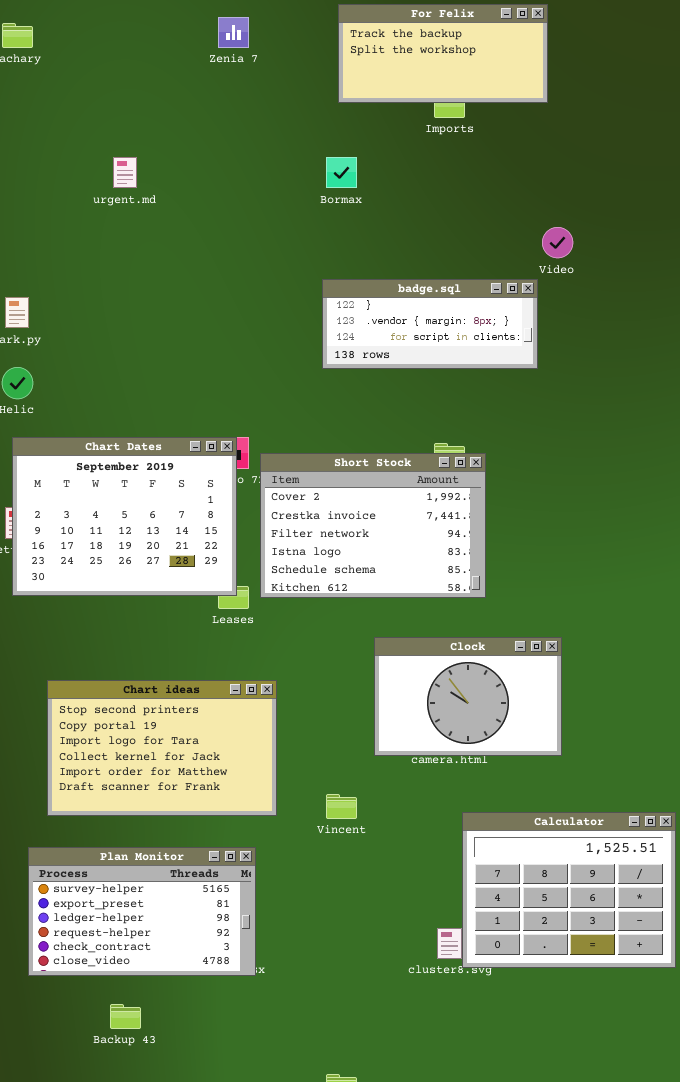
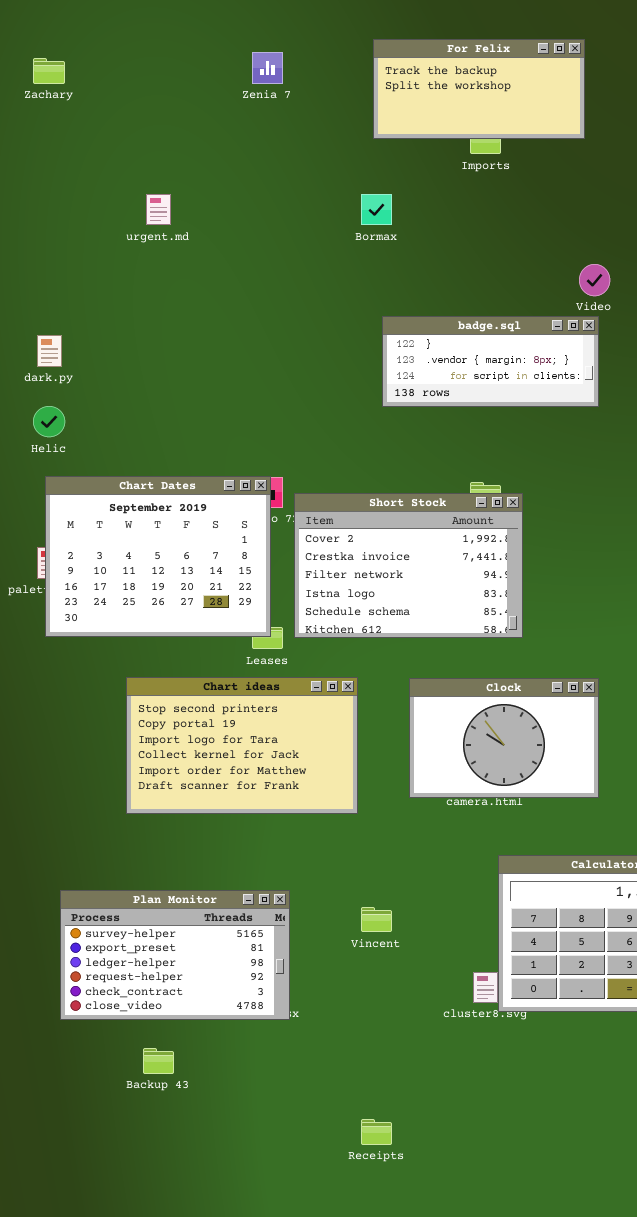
badge.sql: [322,279,538,369] -> [382,316,599,407], moved
Chart ideas: [47,680,277,816] -> [126,677,358,814], moved
Vincent: [326,794,357,819] -> [361,907,392,932], moved

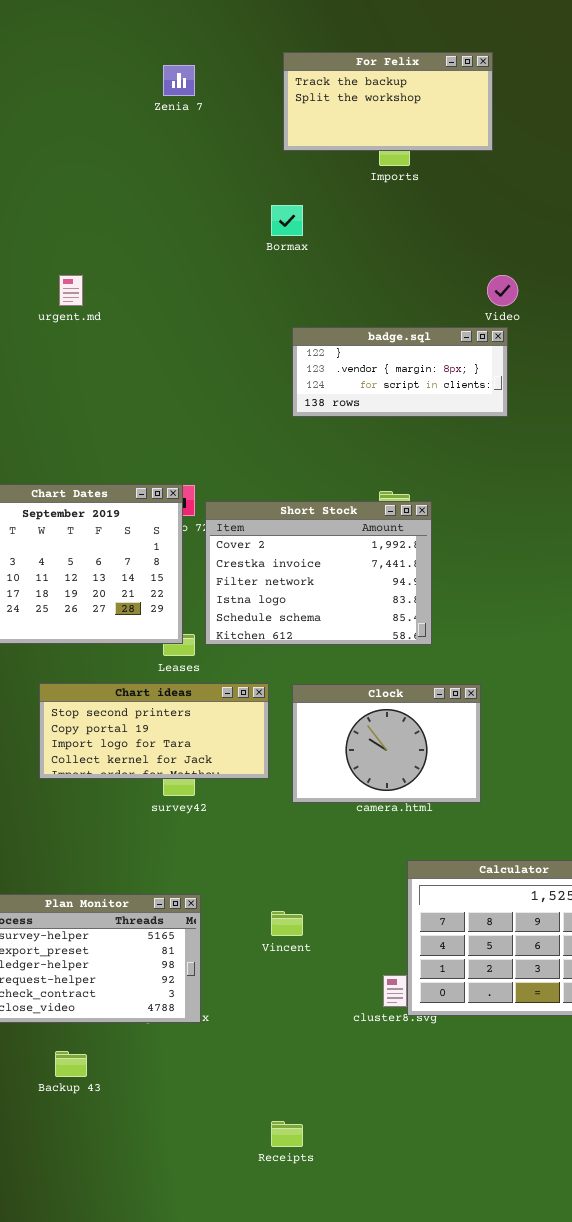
urgent.md: [146,194,171,225] -> [59,275,83,306], moved
Chart ideas: [126,677,358,814] -> [39,683,269,779], resized
Clock: [409,678,599,798] -> [292,684,481,803], moved

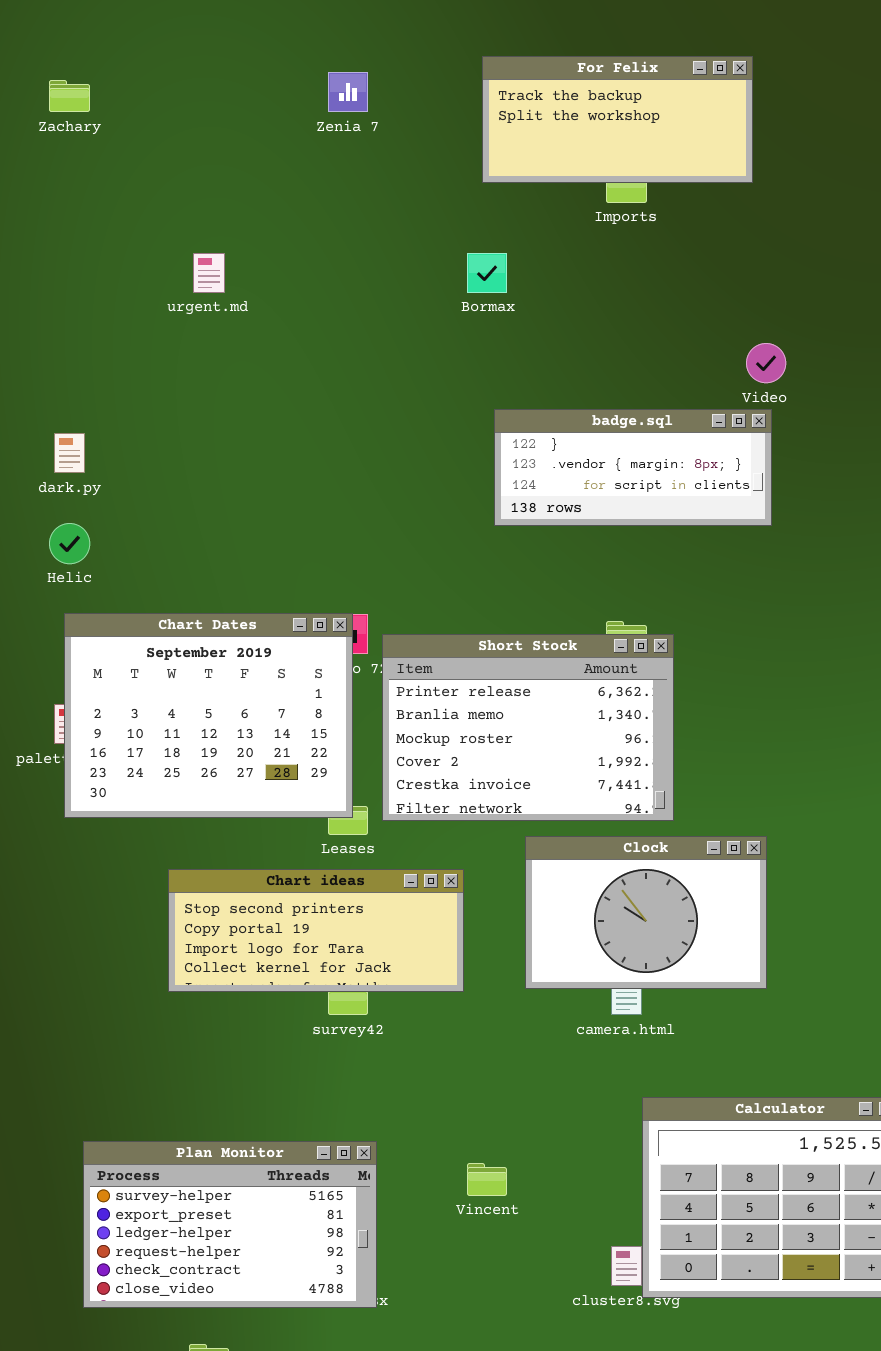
urgent.md: [59,275,83,306] -> [193,253,225,293], moved
Short Stock: [205,501,432,645] -> [382,634,674,821], scrolled up 3 rows
Clock: [292,684,481,803] -> [525,836,767,989], moved

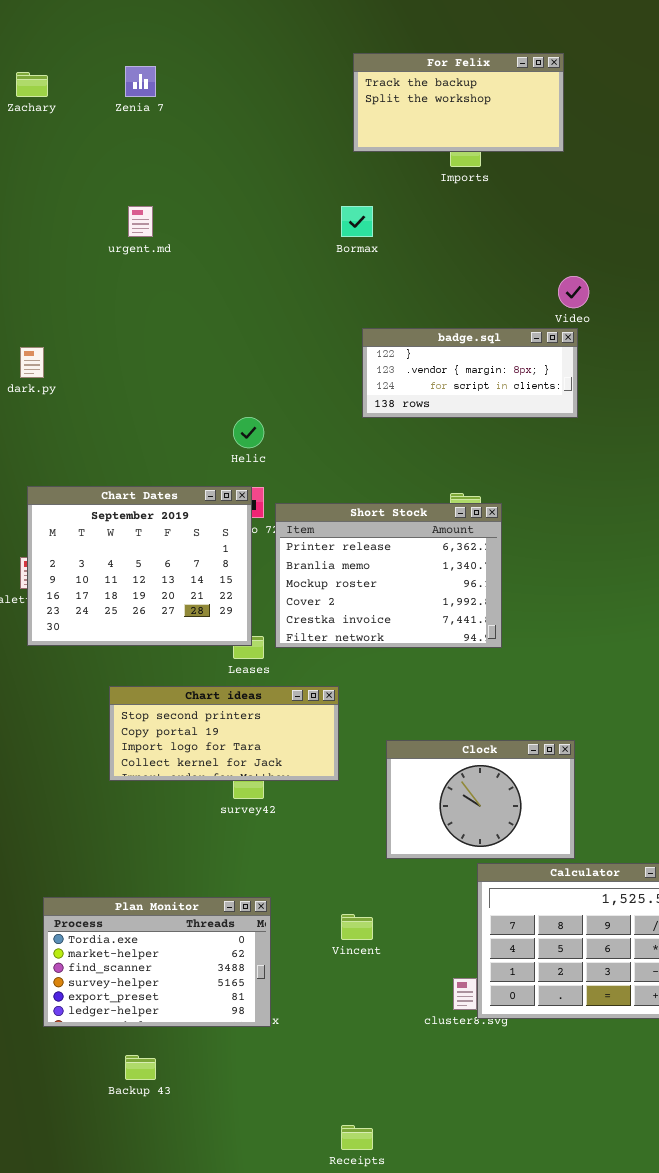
Zenia 7: [328,72,368,112] -> [125,66,156,97], moved
Helic: [49,523,90,564] -> [233,417,264,448], moved
Clock: [525,836,767,989] -> [386,740,575,859], moved
Plan Monitor: [83,1141,377,1308] -> [43,897,271,1027], scrolled up 3 rows

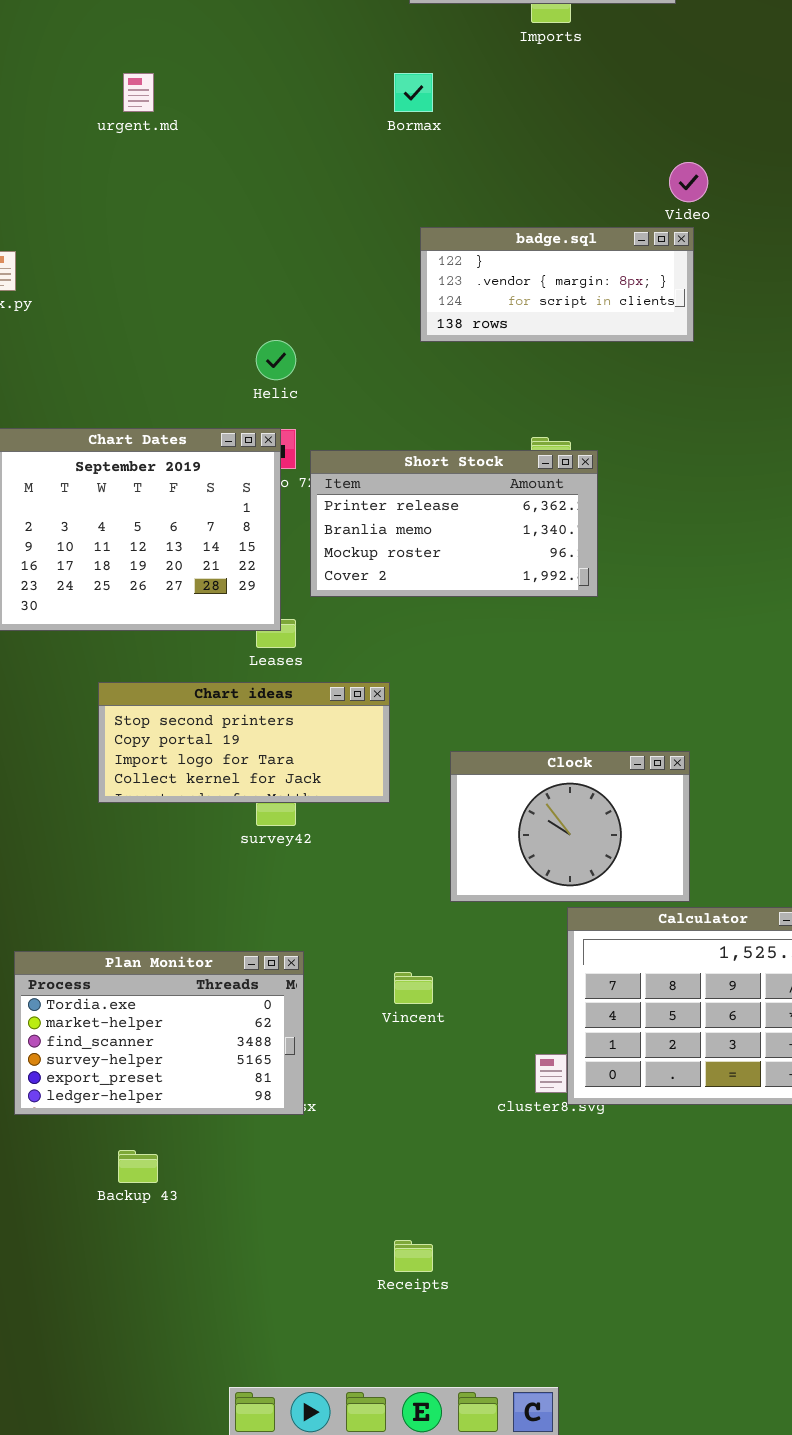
Short Stock: [275,503,502,648] -> [310,450,598,597], resized

